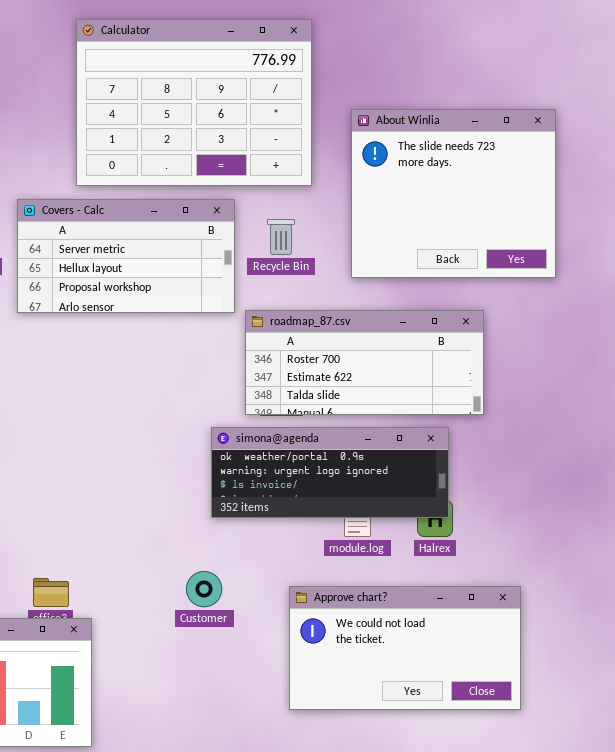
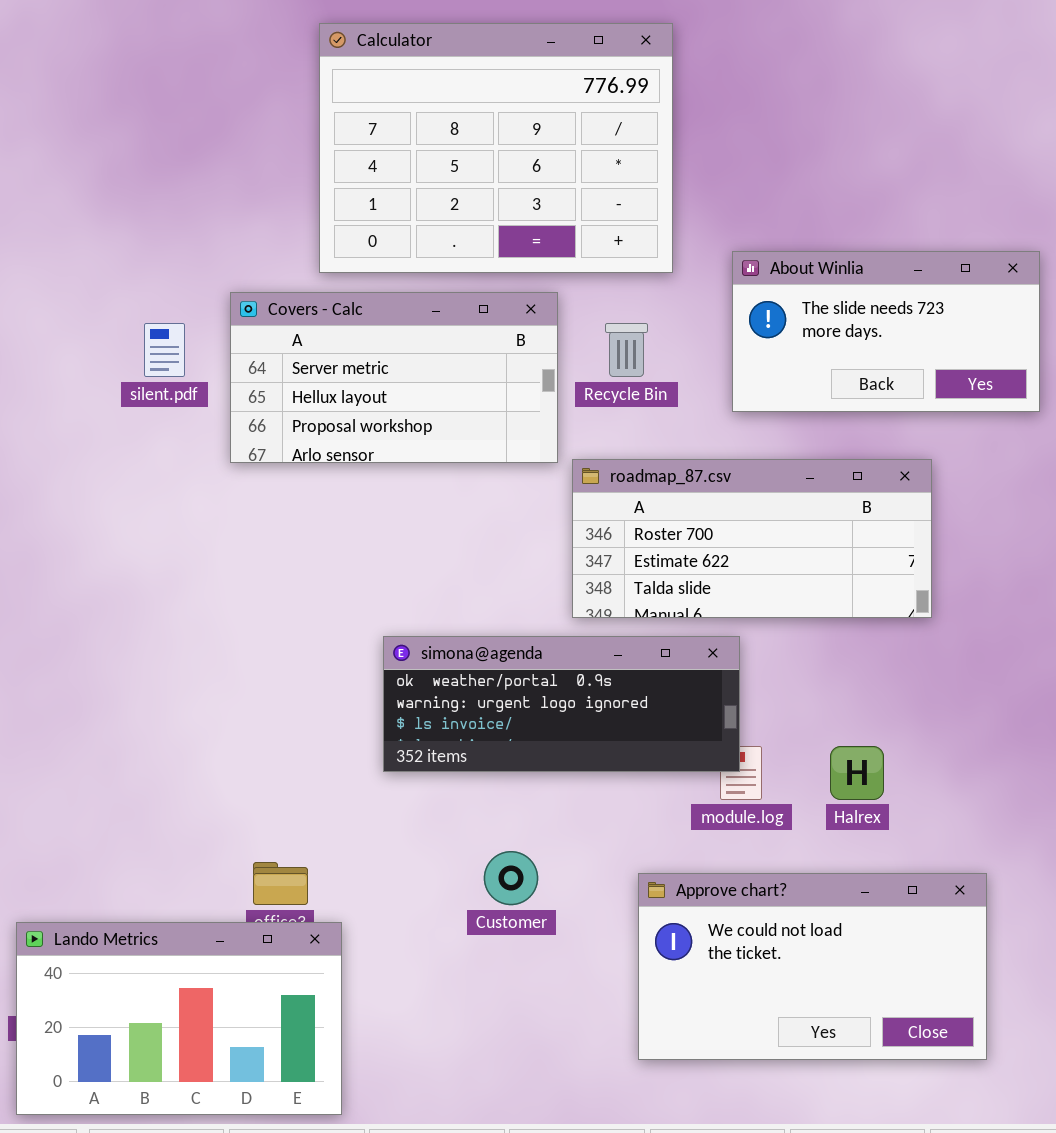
About Winlia: [351,109,556,278] -> [732,251,1040,412], resized
simona@agenda: [211,427,449,518] -> [383,636,740,772], moved

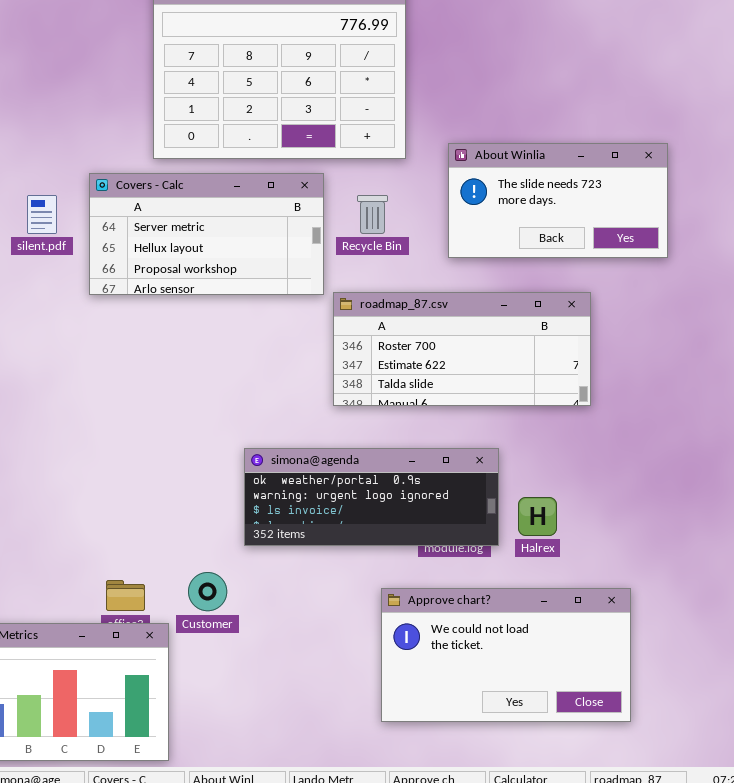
simona@agenda: [383,636,740,772] -> [244,448,499,546], moved
Customer: [484,851,538,905] -> [188,572,227,611], moved

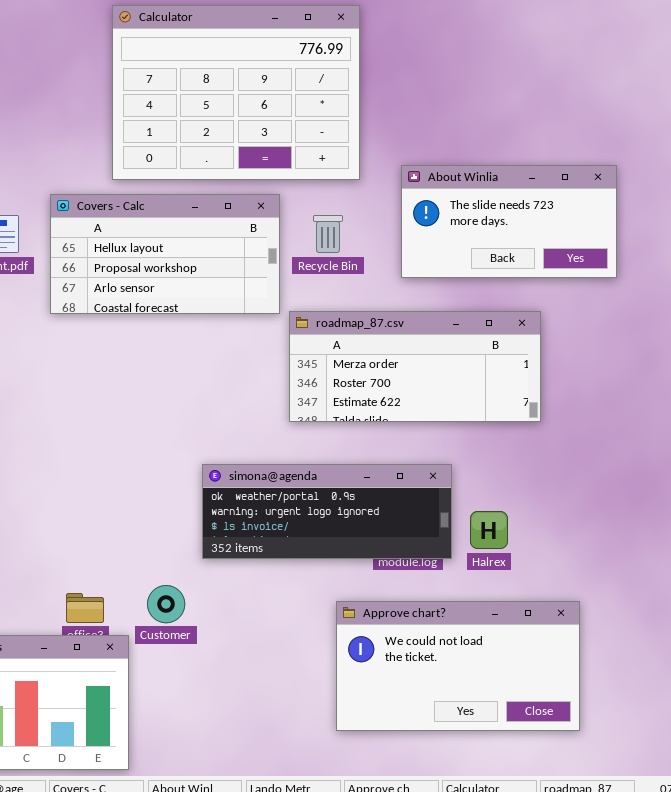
Covers - Calc: [89,173,324,295] -> [50,194,280,314], scrolled down 1 row
roadmap_87.csv: [333,292,591,406] -> [289,311,541,422], scrolled up 1 row

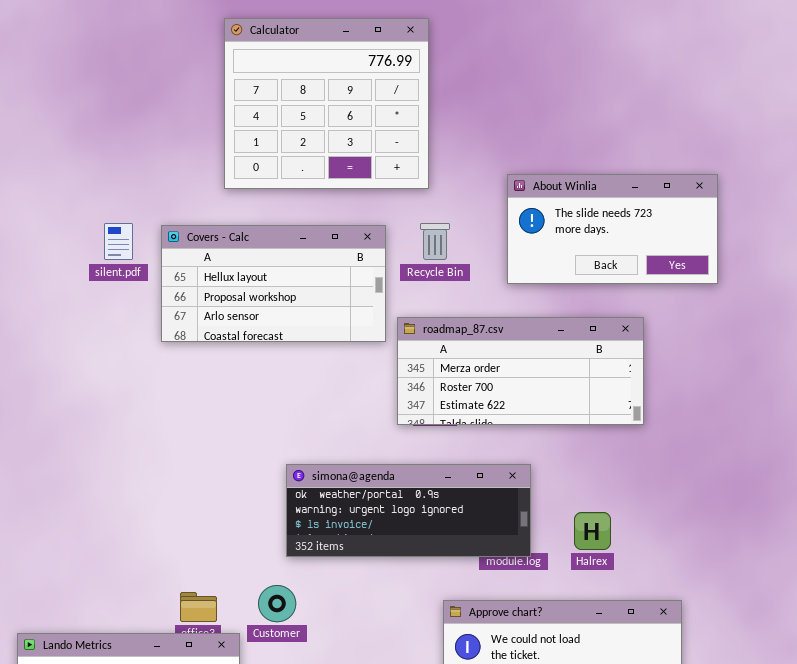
Calculator: [112,5,360,180] -> [224,18,429,189], resized
Covers - Calc: [50,194,280,314] -> [161,225,386,342], moved
simona@agenda: [202,464,452,559] -> [286,464,531,557], moved

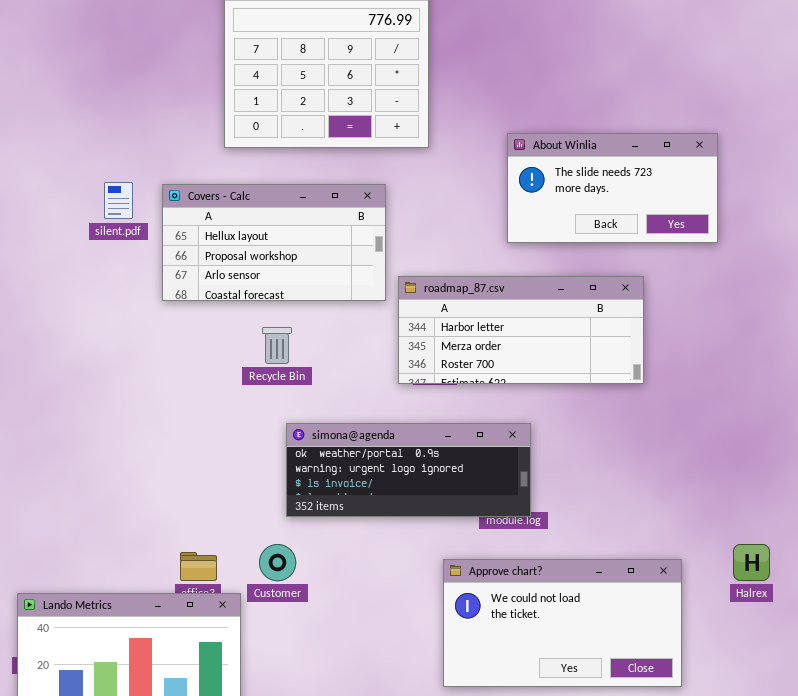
Recycle Bin: [420,223,450,260] -> [262,327,292,364], moved
roadmap_87.csv: [397,317,644,425] -> [398,276,644,384], scrolled up 1 row
Halrex: [574,512,611,550] -> [733,544,770,581], moved

